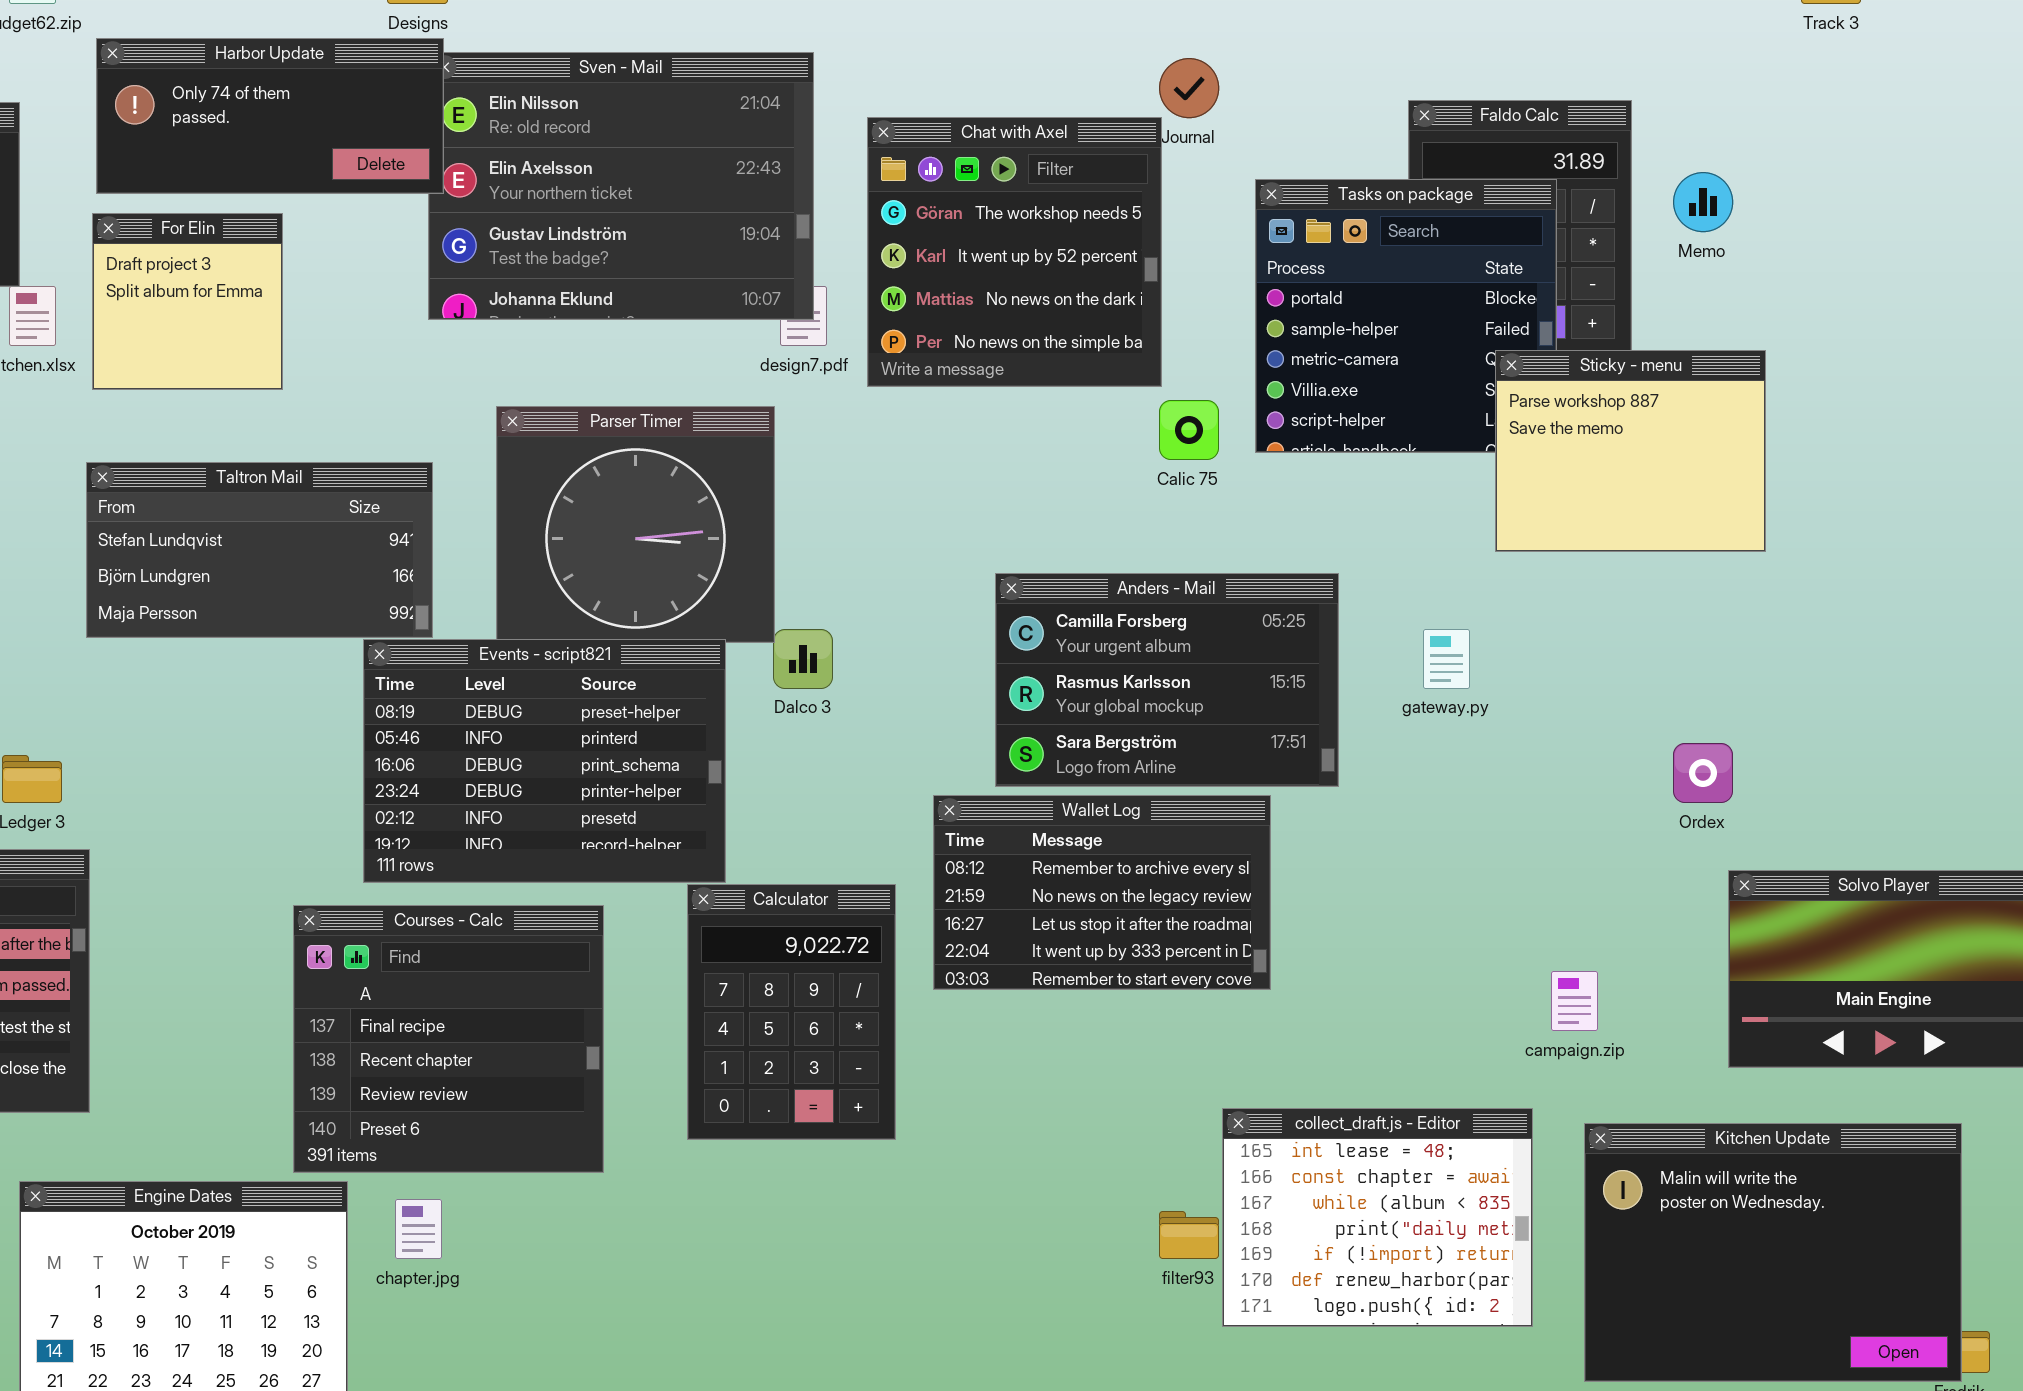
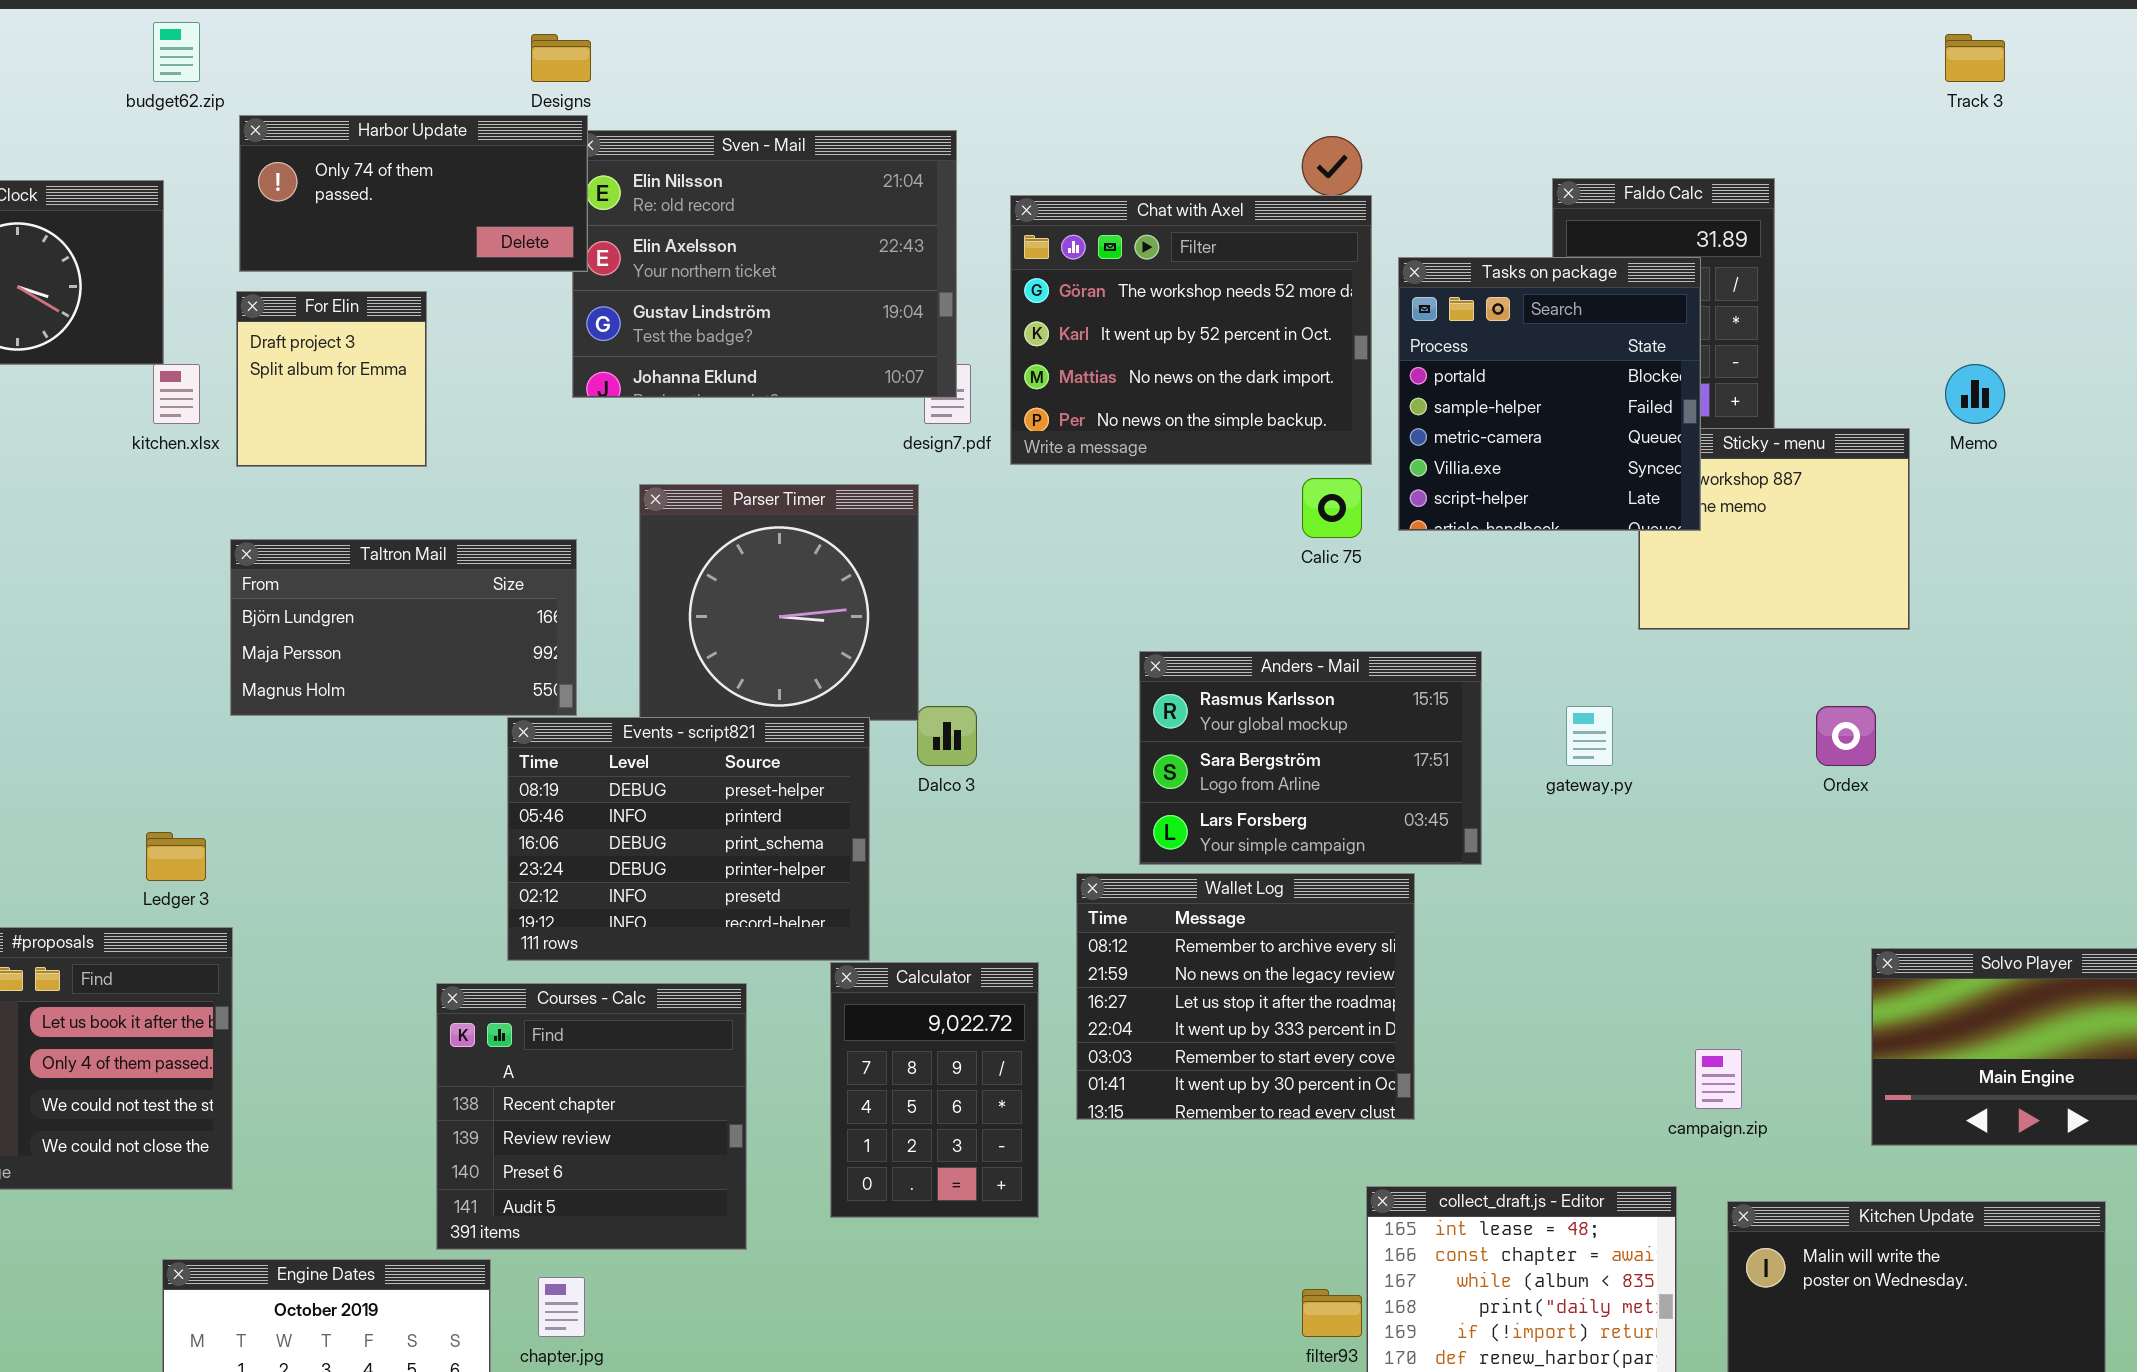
Chat with Axel: [867,117,1162,387] -> [1010,195,1372,465], resized
Memo: [1673,172,1733,232] -> [1945,364,2005,424], moved
Tasks on package: [1255,179,1557,453] -> [1398,257,1701,531], raised
Taltron Mail: [86,462,433,638] -> [230,539,577,716], scrolled down 1 row
Anders - Mail: [995,573,1339,787] -> [1139,651,1482,865], scrolled down 1 row
Ordex: [1673,743,1733,803] -> [1816,706,1876,766], moved
Wallet Log: [933,795,1271,990] -> [1076,873,1415,1120], resized
Courses - Calc: [293,905,604,1173] -> [436,983,747,1250], scrolled down 1 row

